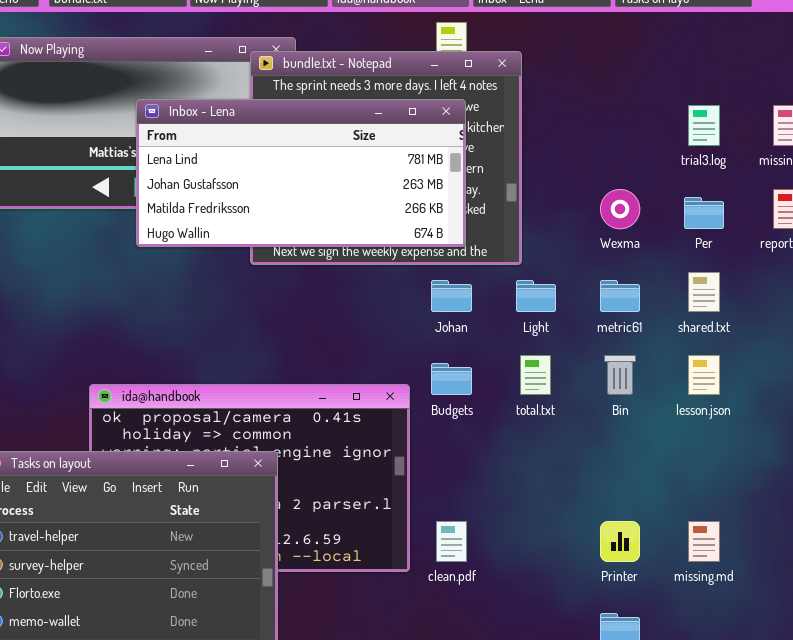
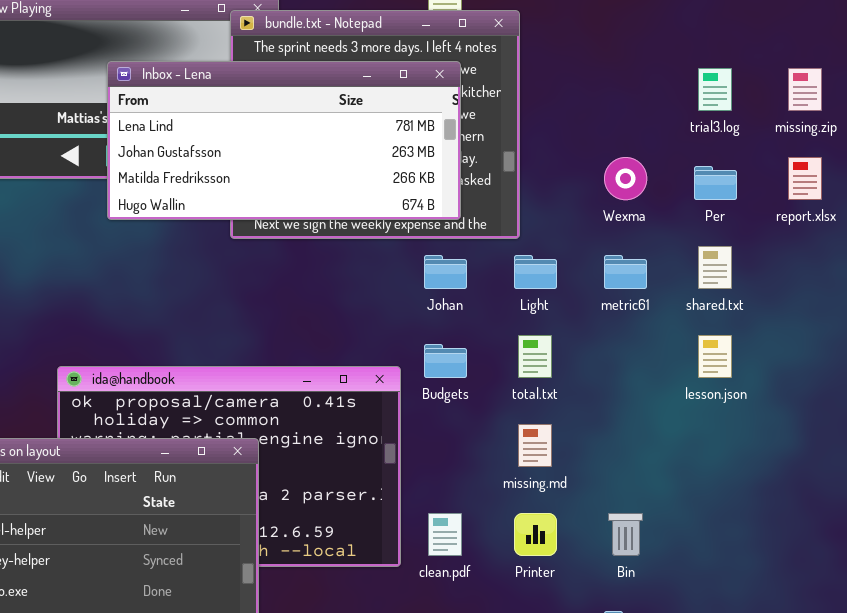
Bin: [604,355,636,395] -> [608,513,643,556], moved
Printer: [600,521,640,562] -> [514,513,557,556], moved
missing.md: [688,521,720,562] -> [518,424,552,467], moved

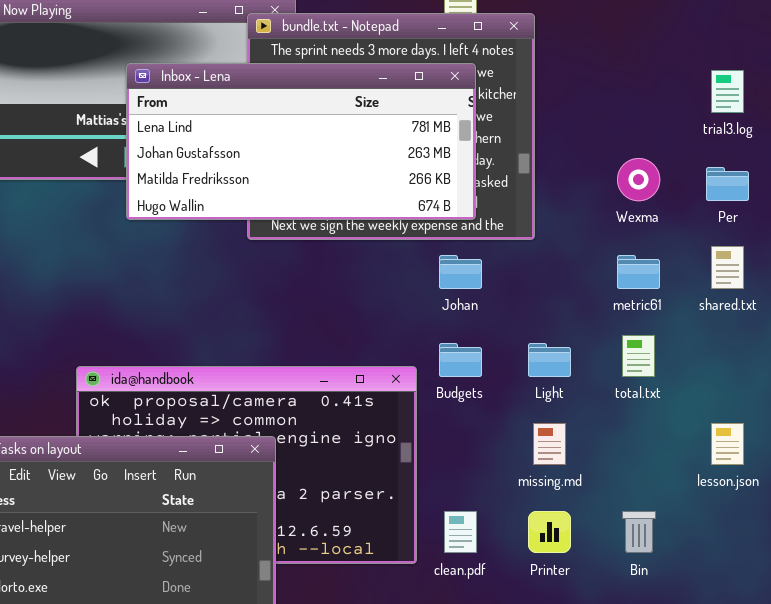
Light: [514,255,557,289] -> [528,343,571,377], moved
total.txt: [518,335,552,378] -> [622,335,655,377], moved
lesson.json: [698,335,732,378] -> [711,423,744,465], moved

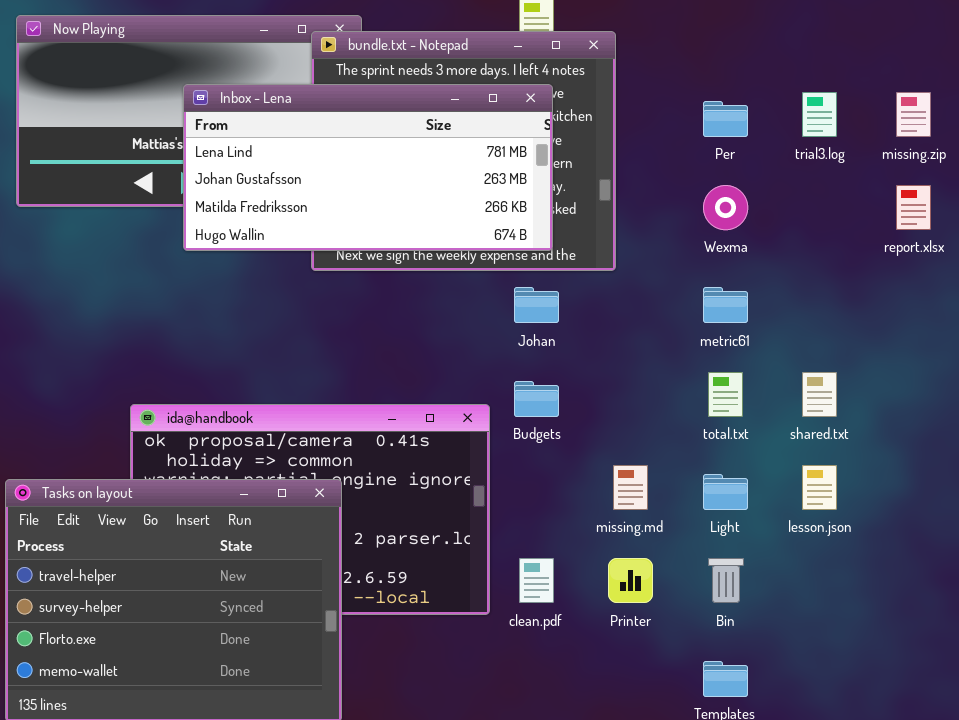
Per: [706,167,749,201] -> [703,101,748,137], moved
shared.txt: [711,246,744,289] -> [802,372,837,417], moved
Light: [528,343,571,377] -> [703,474,748,510], moved

